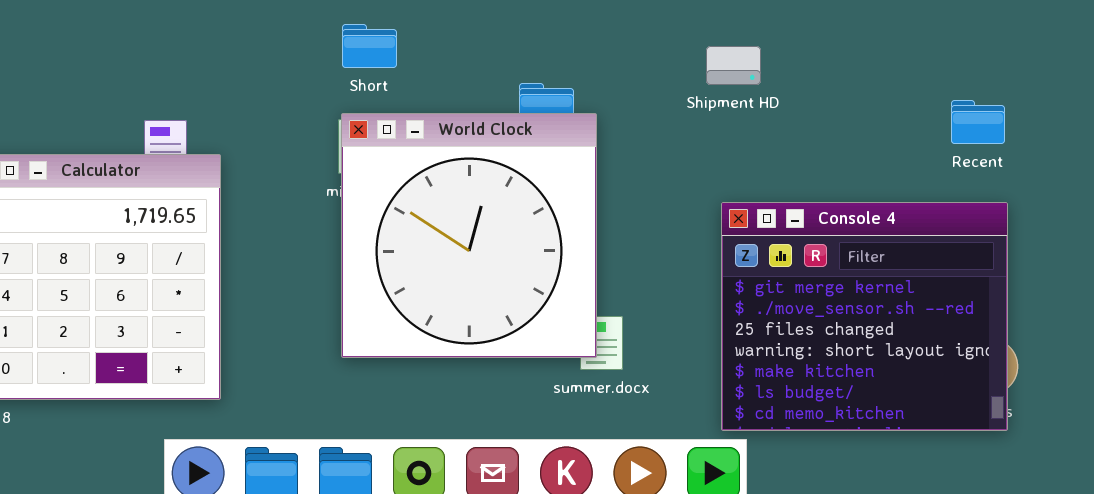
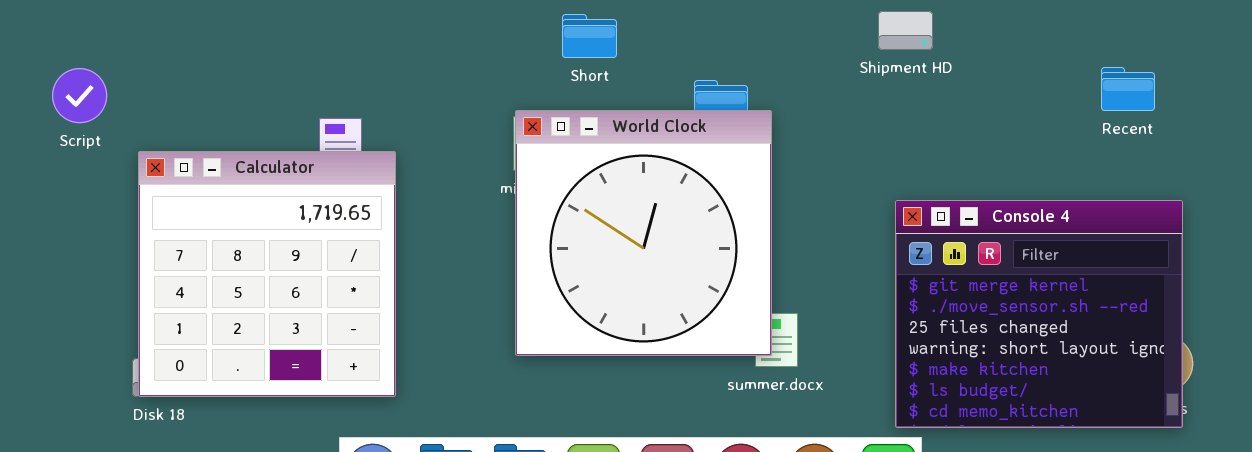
Short: [342,24,397,68] -> [562,14,617,58], moved
Shipment HD: [706,46,761,85] -> [878,11,933,50], moved
Recent: [951,100,1005,144] -> [1101,67,1155,111], moved

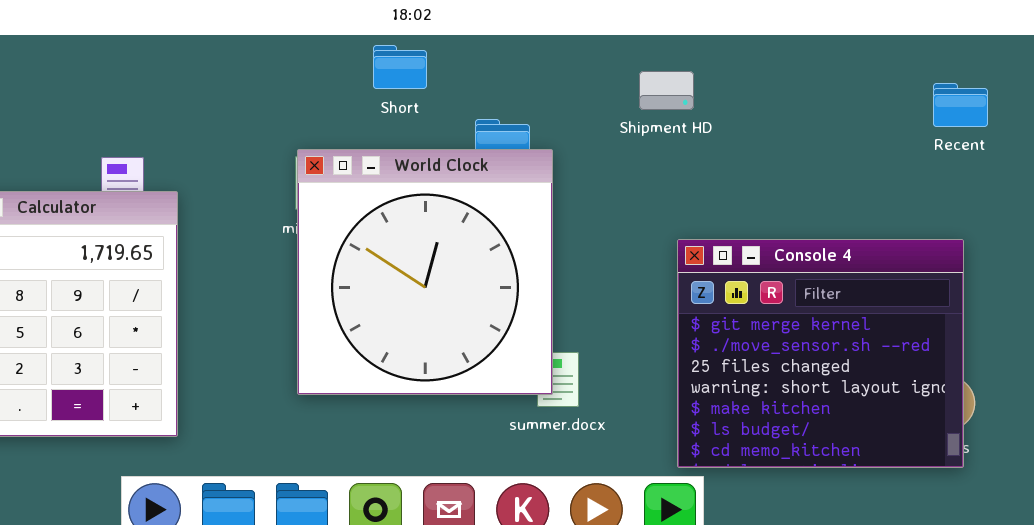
Shipment HD: [878,11,933,50] -> [639,71,694,110], moved
Short: [562,14,617,58] -> [373,45,427,89], moved
Recent: [1101,67,1155,111] -> [933,83,988,127], moved

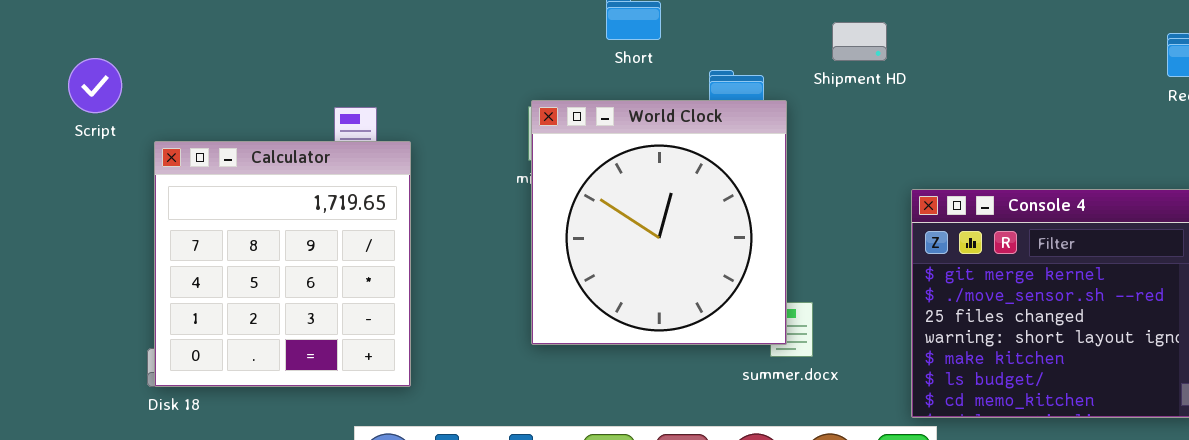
Shipment HD: [639,71,694,110] -> [832,22,887,61], moved

